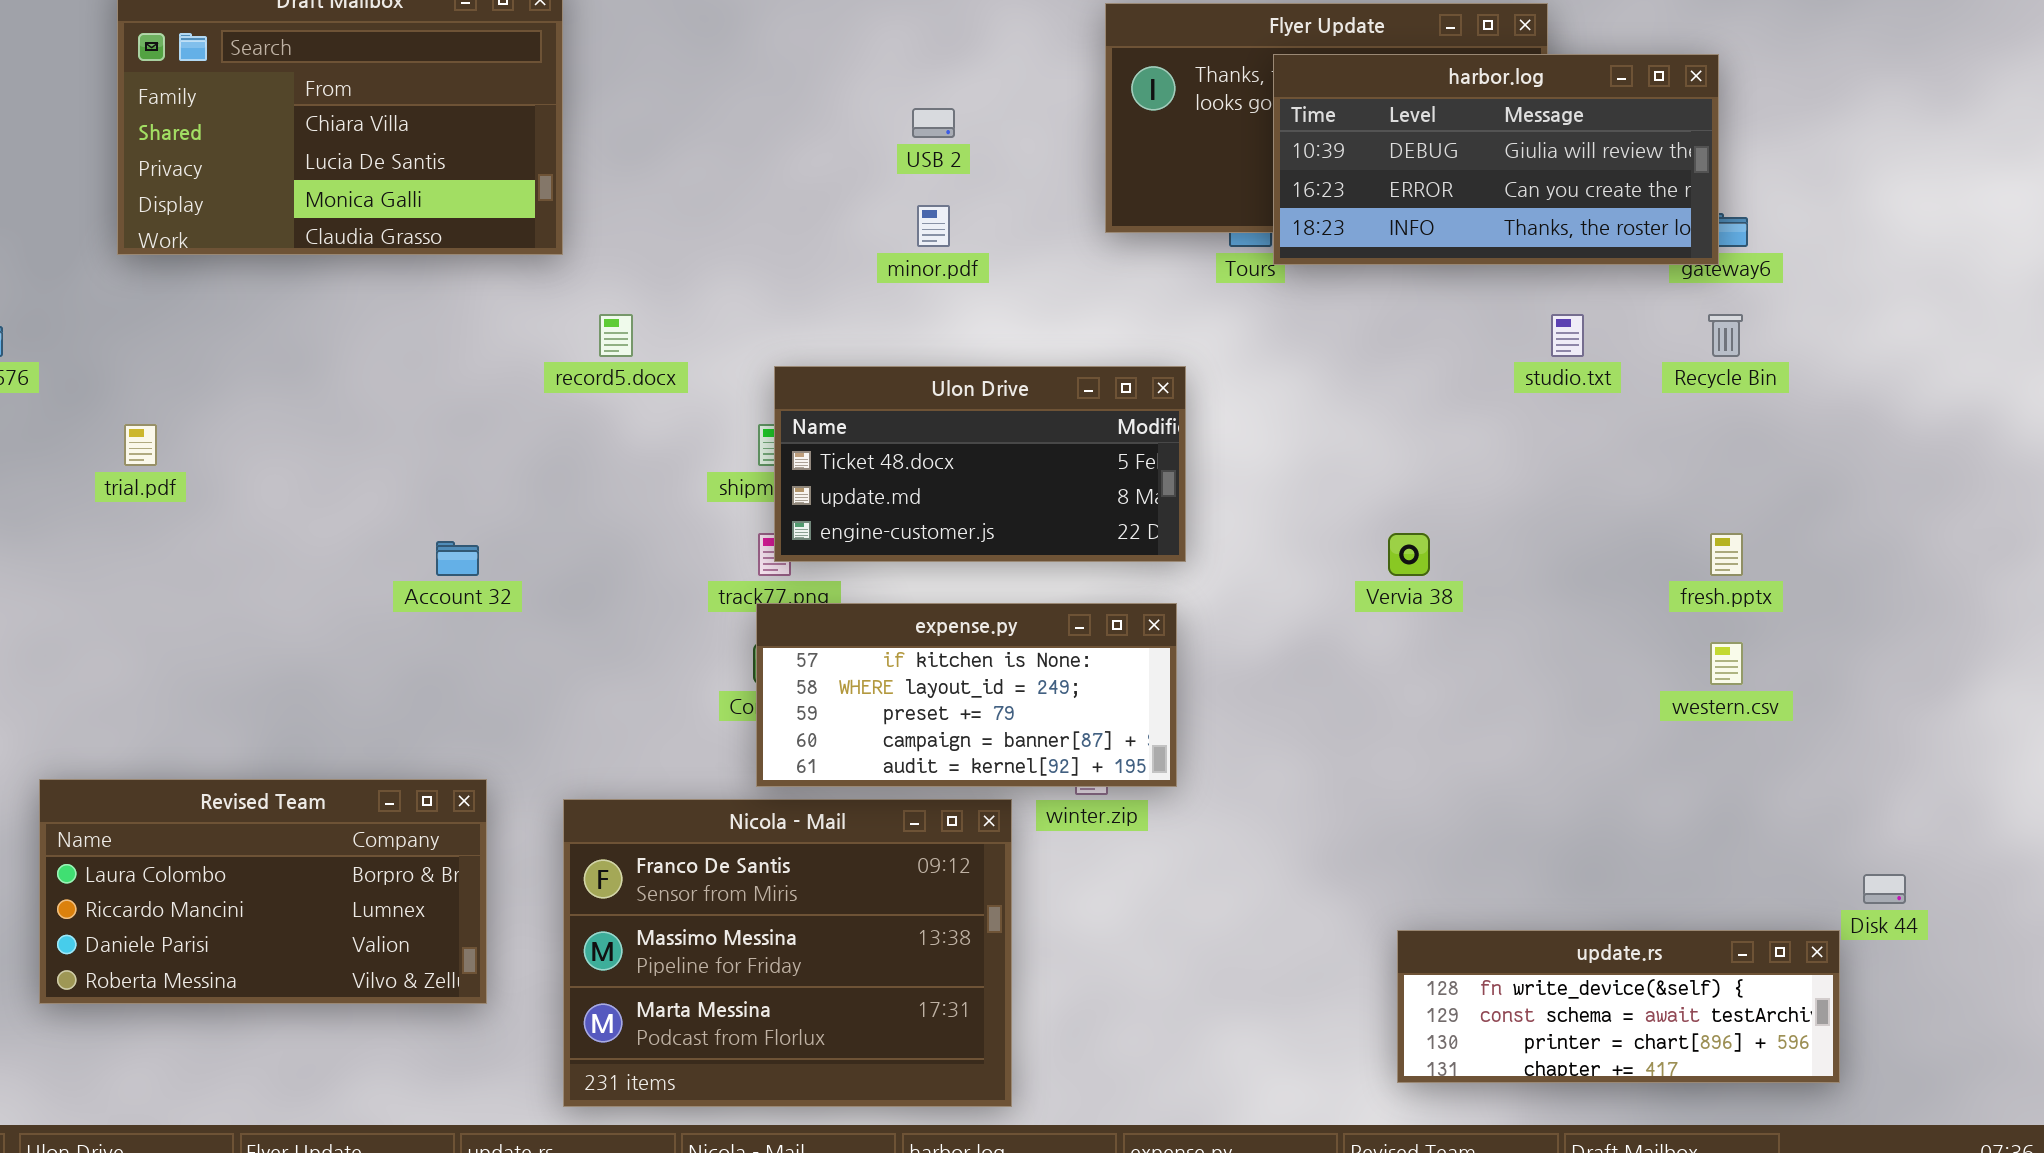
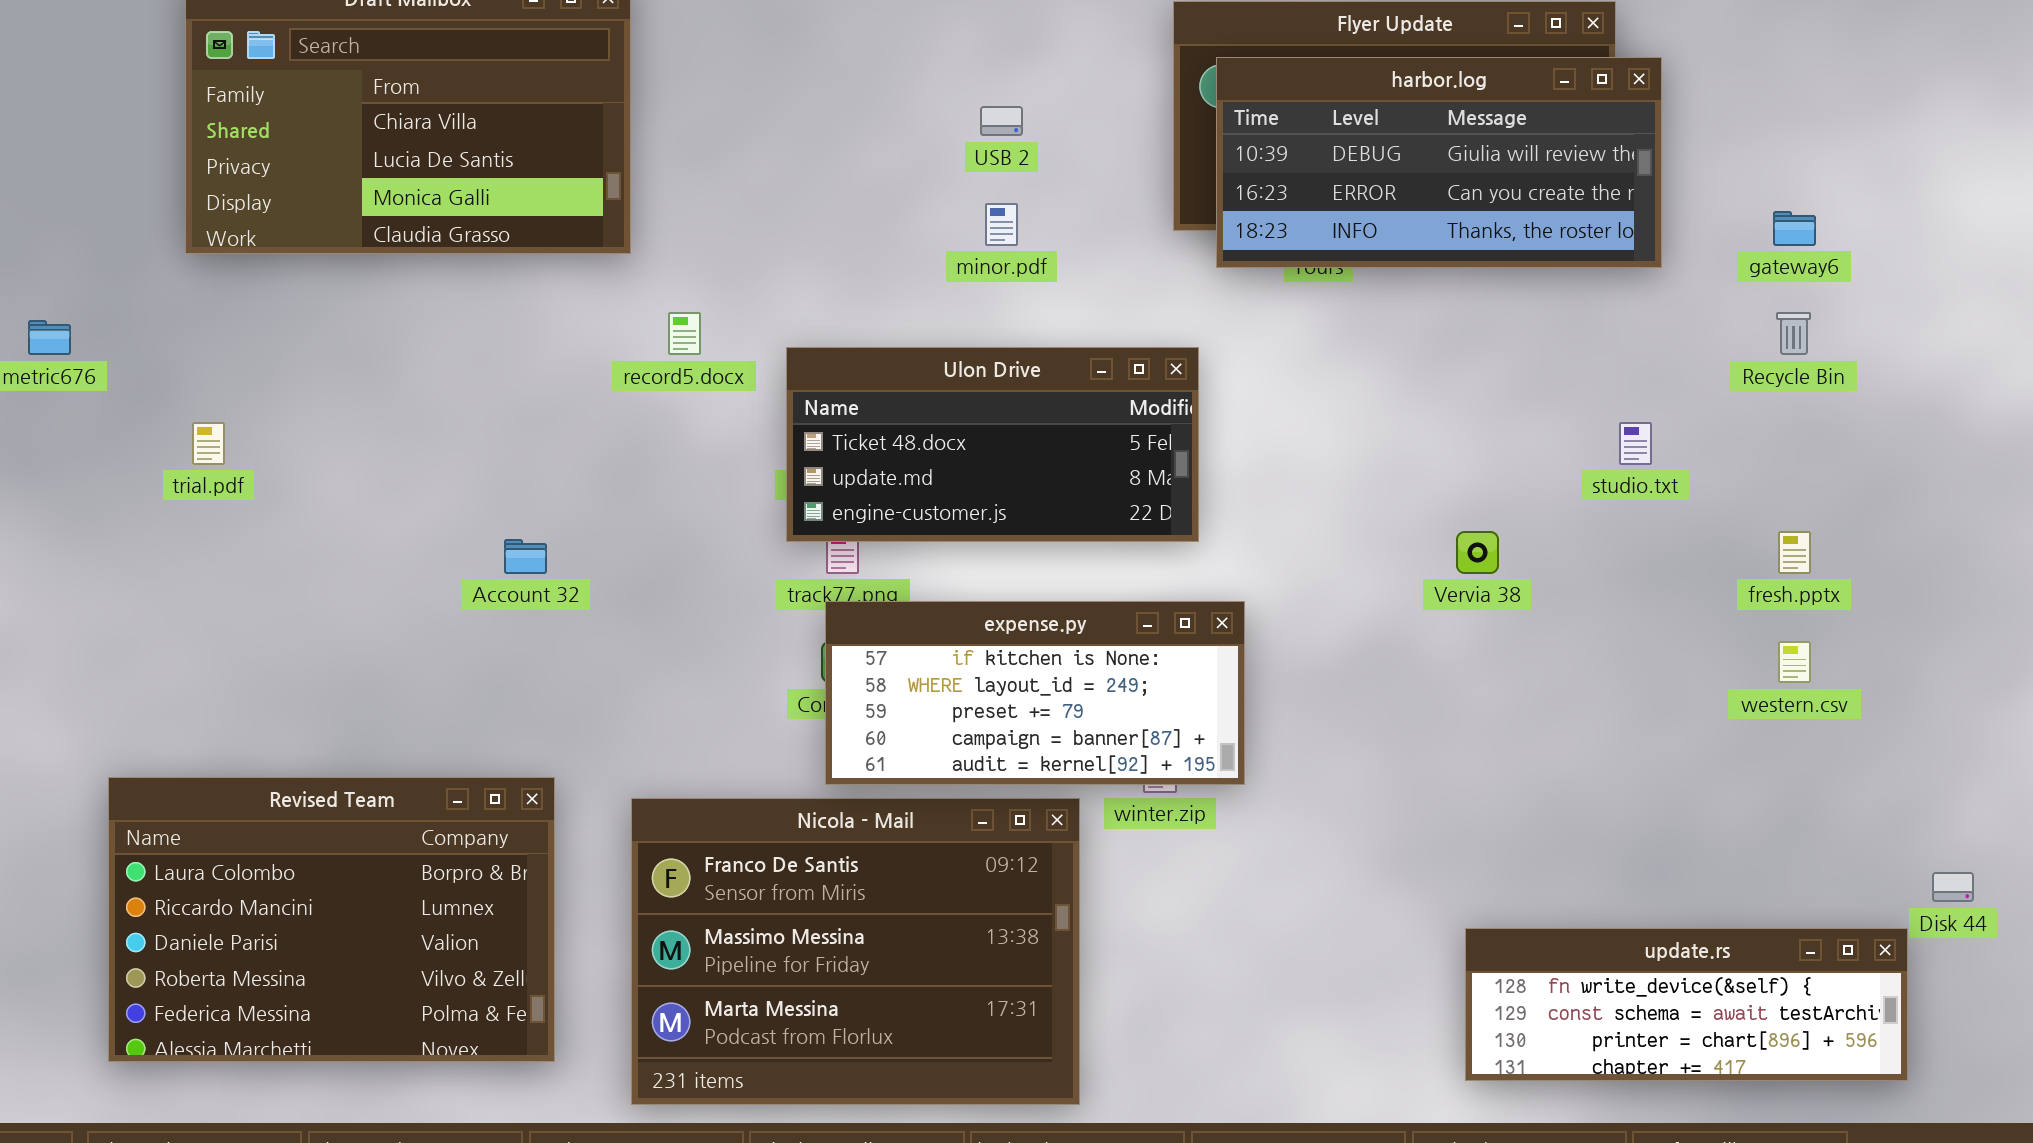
harbor.log: [1273,54,1719,265] -> [1216,57,1662,268], moved
studio.txt: [1551,314,1584,357] -> [1619,422,1652,465], moved
Ulon Drive: [774,366,1186,562] -> [786,347,1199,542], moved
Revised Team: [39,779,487,1004] -> [108,777,555,1062], resized

